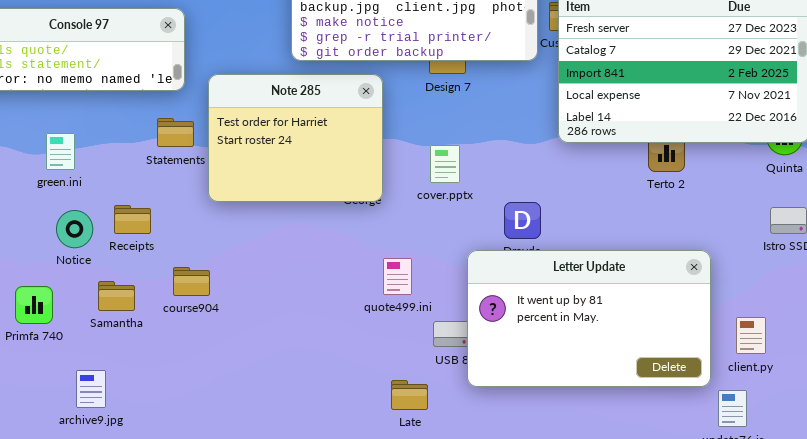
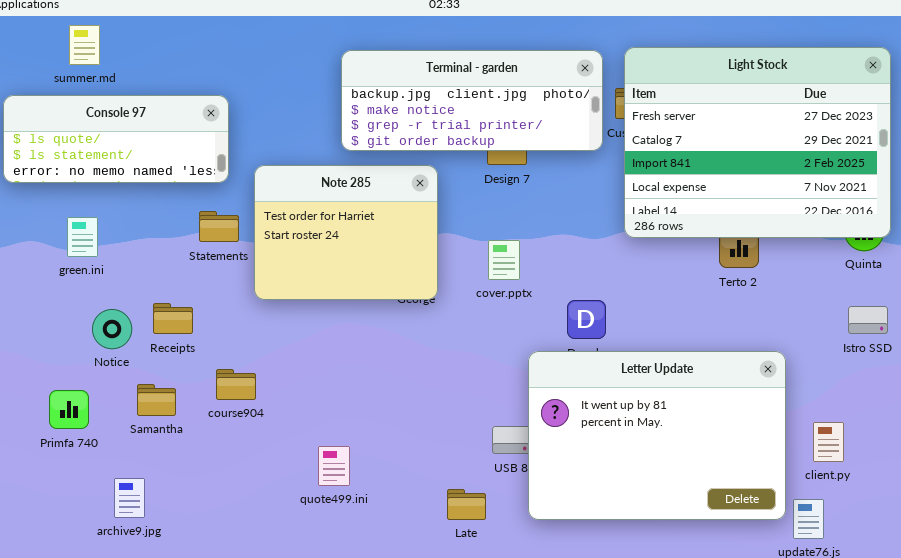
green.ini: [46,133,75,170] -> [67,217,98,257], moved
Letter Update: [467,250,711,387] -> [528,351,786,520], resized
quote499.ini: [383,258,412,295] -> [318,446,350,486], moved

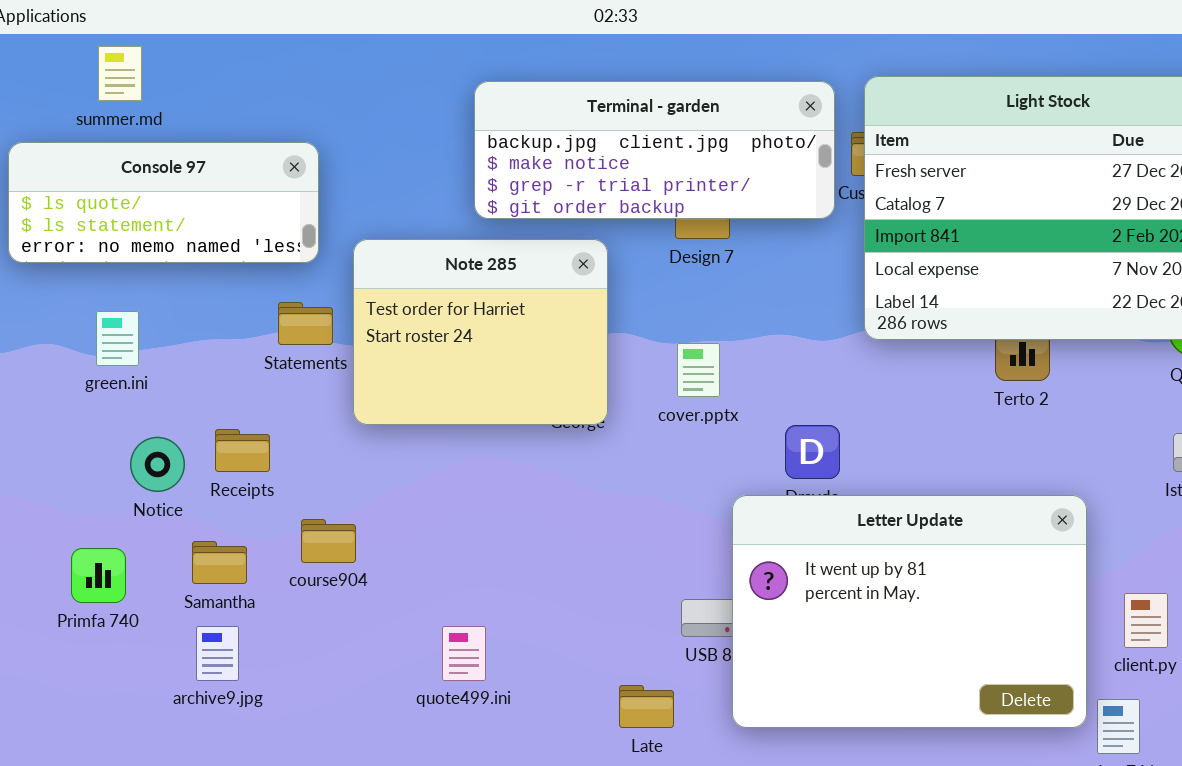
archive9.jpg: [114,478,145,518] -> [196,626,239,681], moved

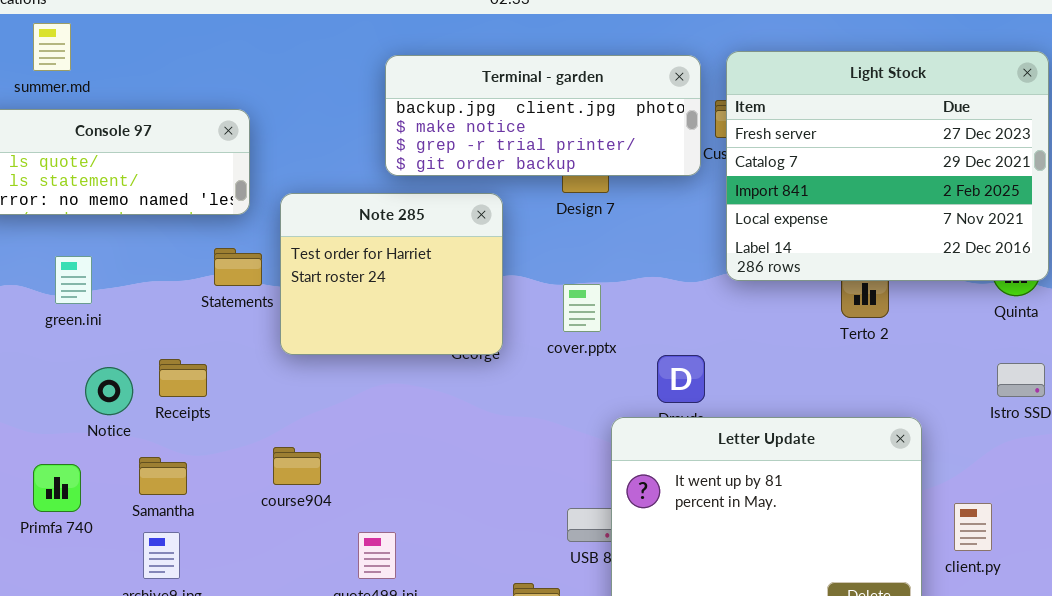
summer.md: [98,46,142,101] -> [33,23,71,71], moved
course904: [301,519,356,563] -> [273,447,321,485], moved

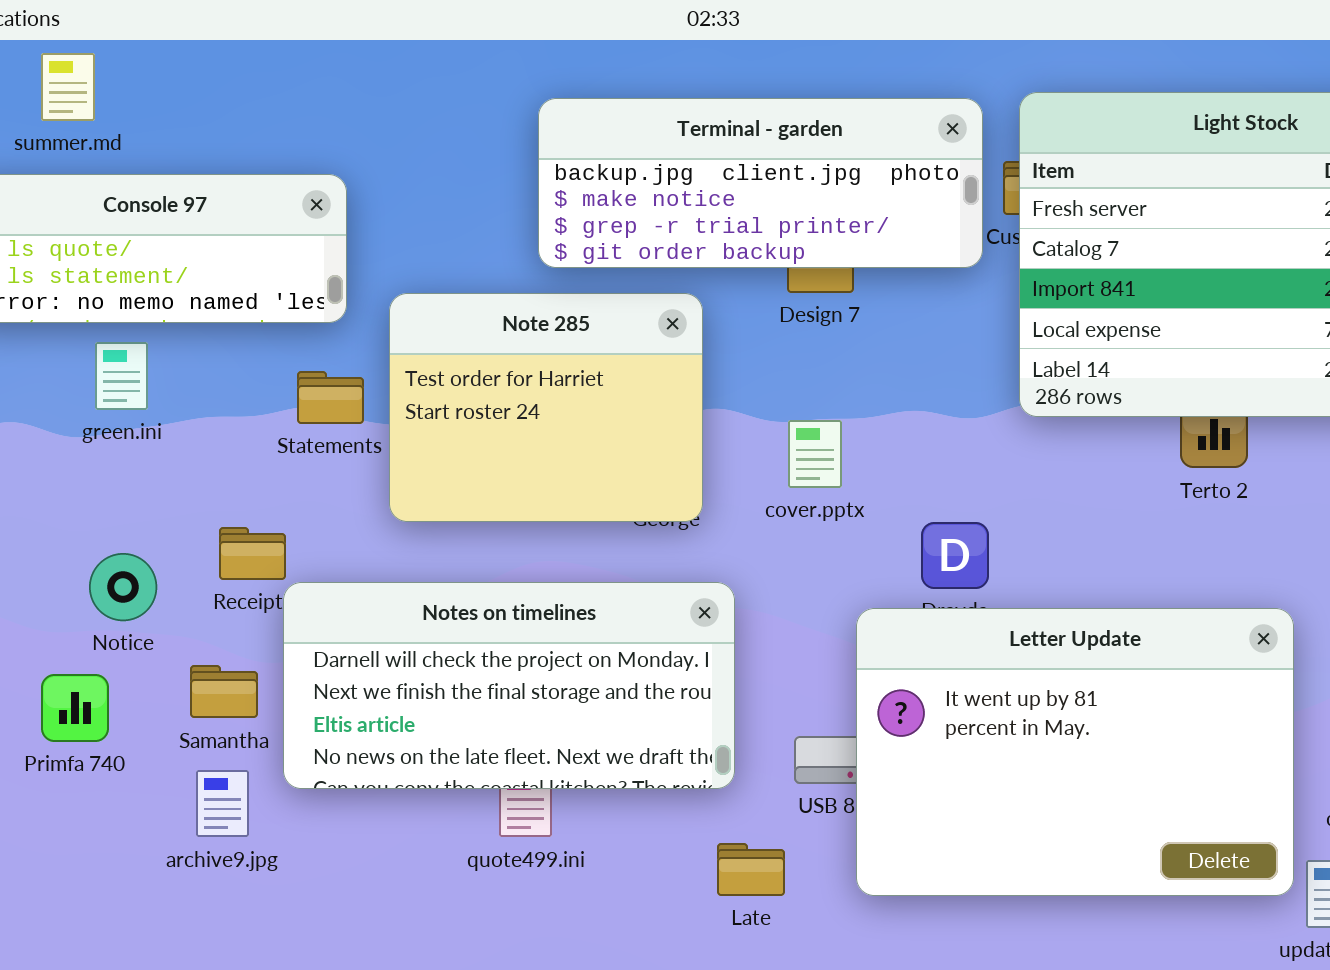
green.ini: [55,256,92,304] -> [95,342,148,410], moved
Notice: [85,367,133,415] -> [89,553,157,621], moved
Notes on timelines: none -> [283,582,735,789], opened

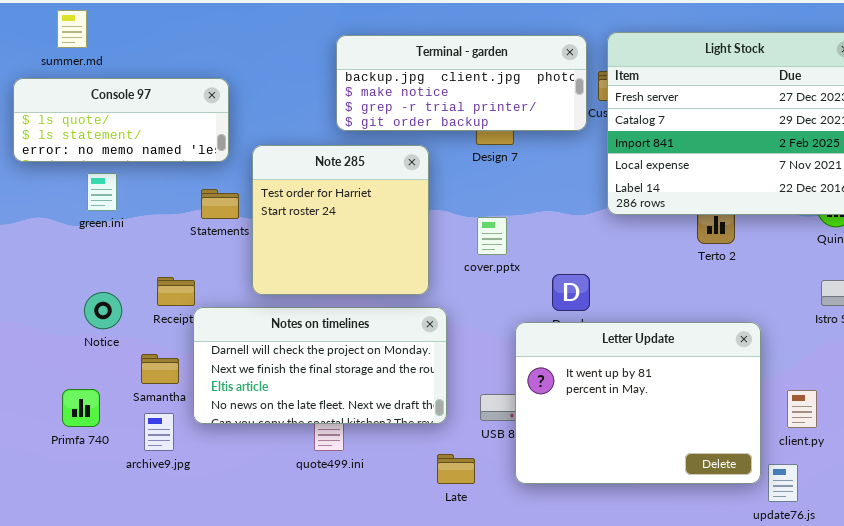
Note 285: [389,293,703,522] -> [252,145,429,295], resized
Primfa 740: [41,674,109,742] -> [62,389,100,427], moved

